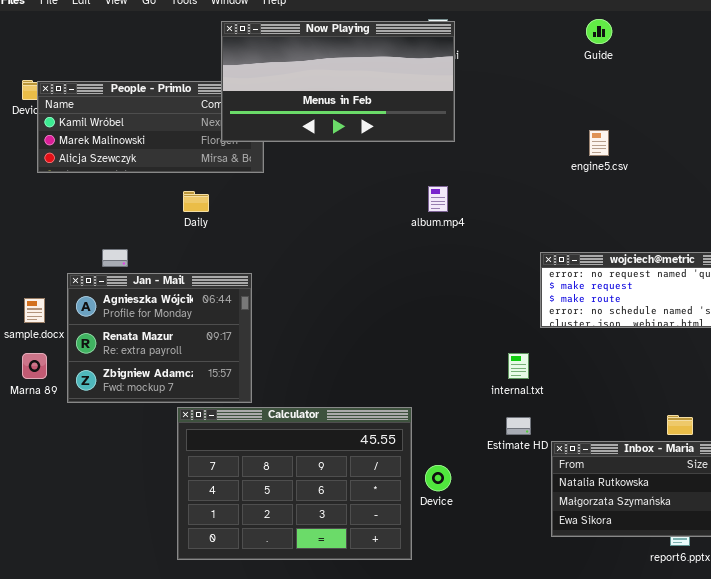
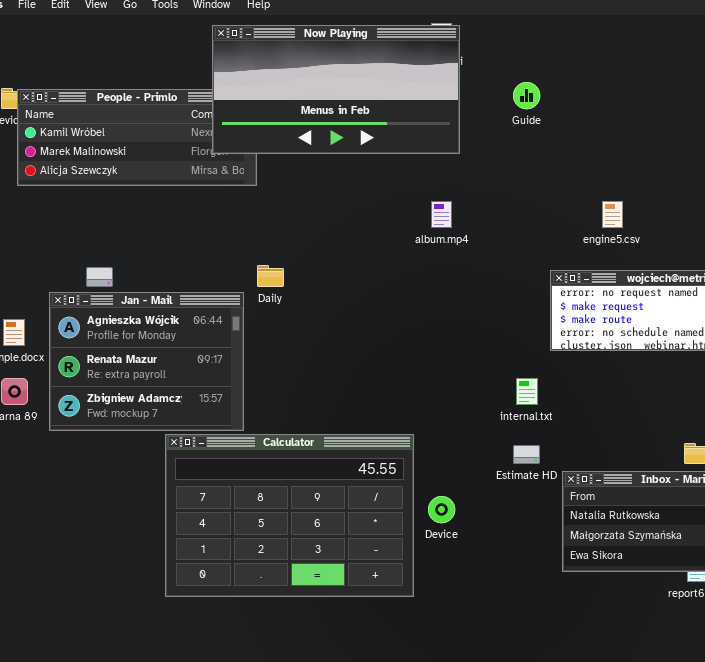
Guide: [586,19,612,44] -> [513,82,540,109], moved
engine5.csv: [589,130,609,156] -> [602,201,623,228], moved
Daily: [183,191,209,212] -> [257,265,284,287], moved

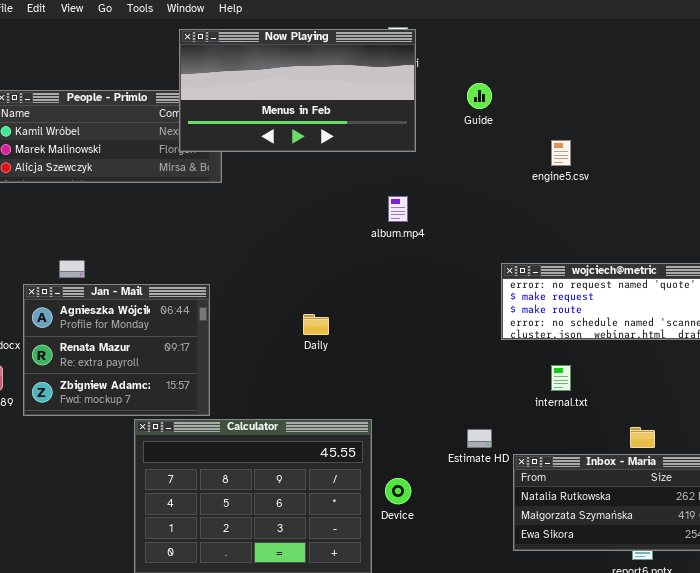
engine5.csv: [602,201,623,228] -> [551,140,571,166], moved
Daily: [257,265,284,287] -> [303,314,329,335], moved
internal.txt: [516,378,538,405] -> [551,365,571,391], moved

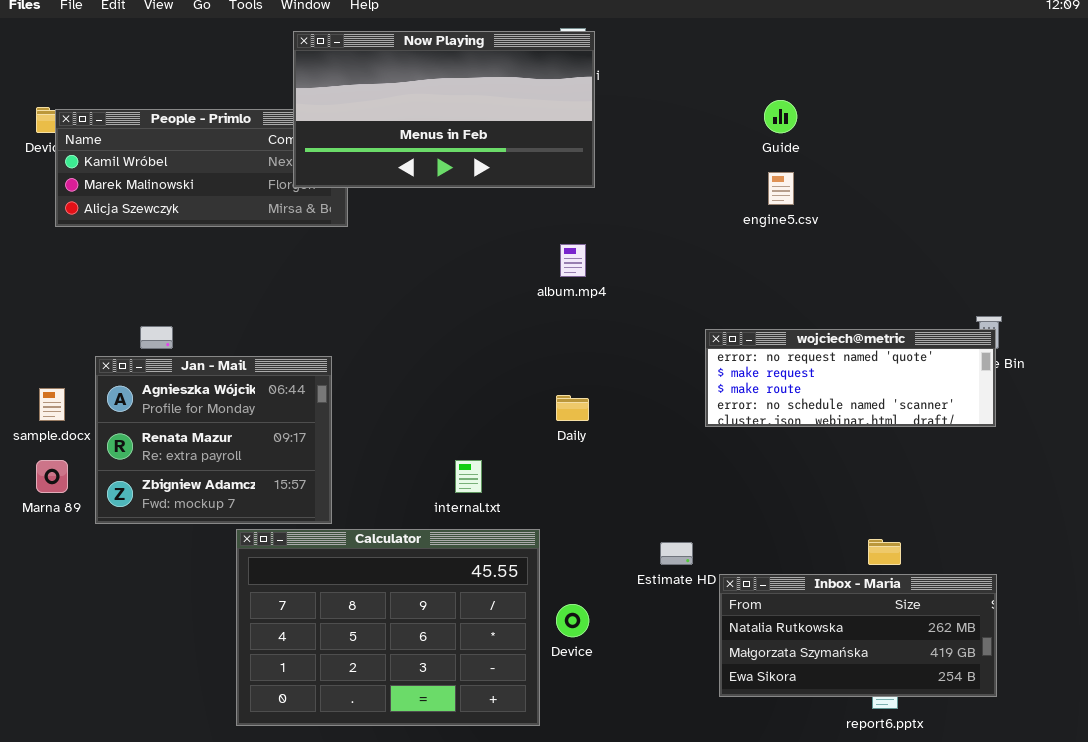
Guide: [467,83,492,109] -> [764,100,797,133], moved
Daily: [303,314,329,335] -> [556,395,589,421], moved
internal.txt: [551,365,571,391] -> [455,460,482,493], moved

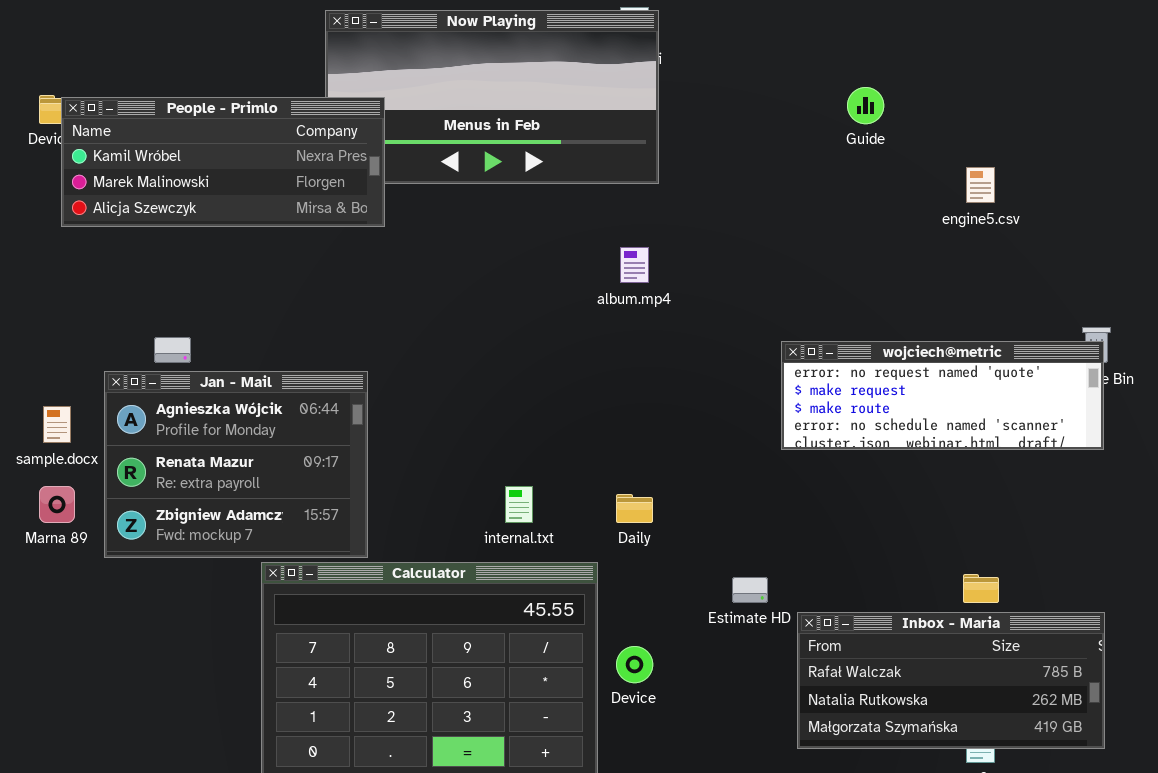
People - Primlo: [55,109,348,227] -> [61,97,385,227], raised
engine5.csv: [768,172,794,205] -> [966,167,995,203], moved
Daily: [556,395,589,421] -> [616,494,653,523], moved
Inbox - Maria: [719,574,997,697] -> [797,612,1105,749], scrolled up 1 row

